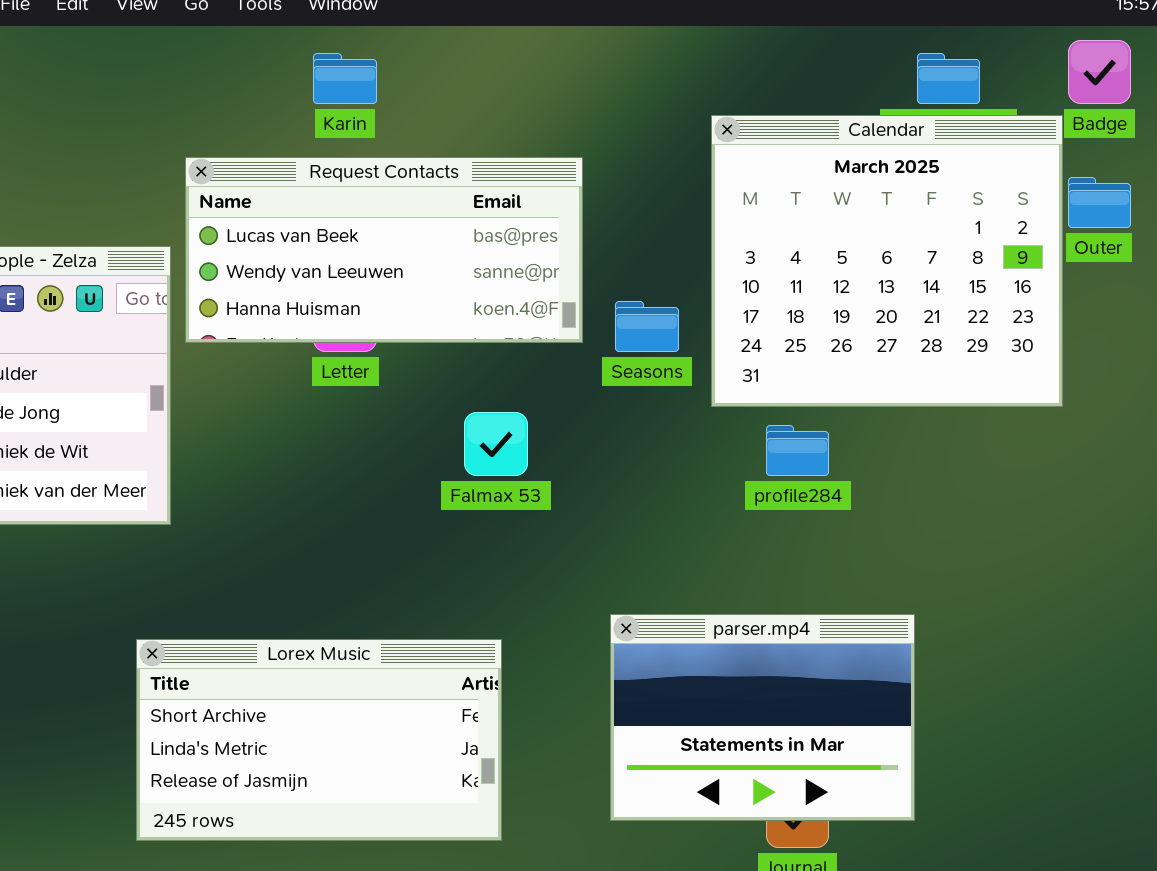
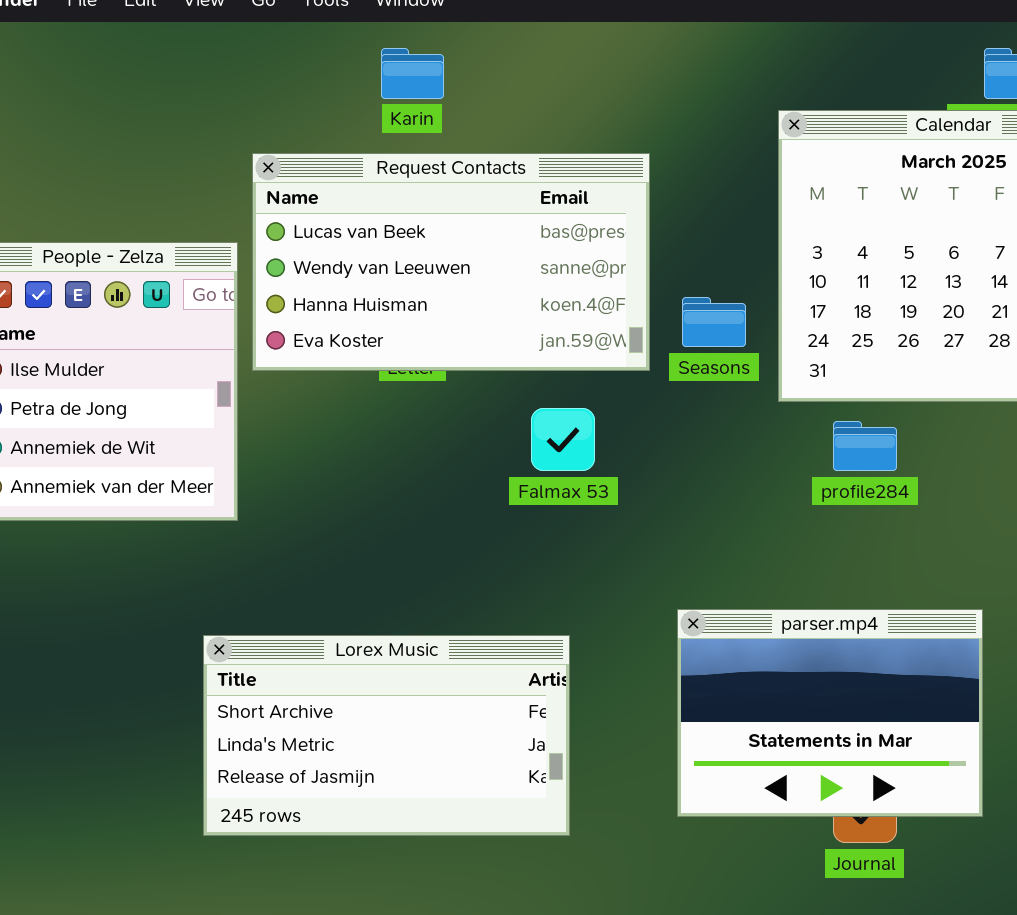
Request Contacts: [185,157,583,343] -> [252,153,650,371], resized

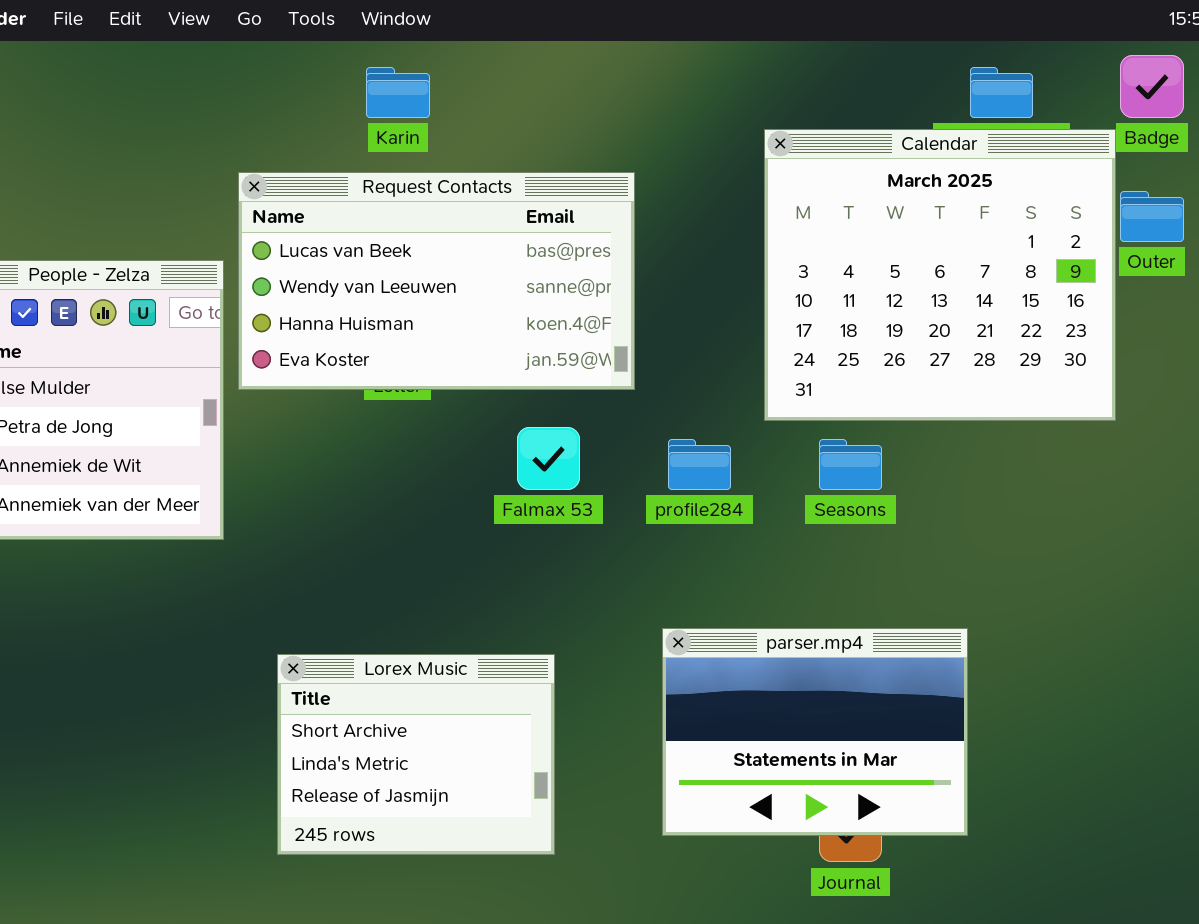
Seasons: [682,297,746,347] -> [819,439,882,490], moved
profile284: [833,421,897,471] -> [668,439,731,490], moved
Lorex Music: [203,635,570,836] -> [277,654,555,855], resized

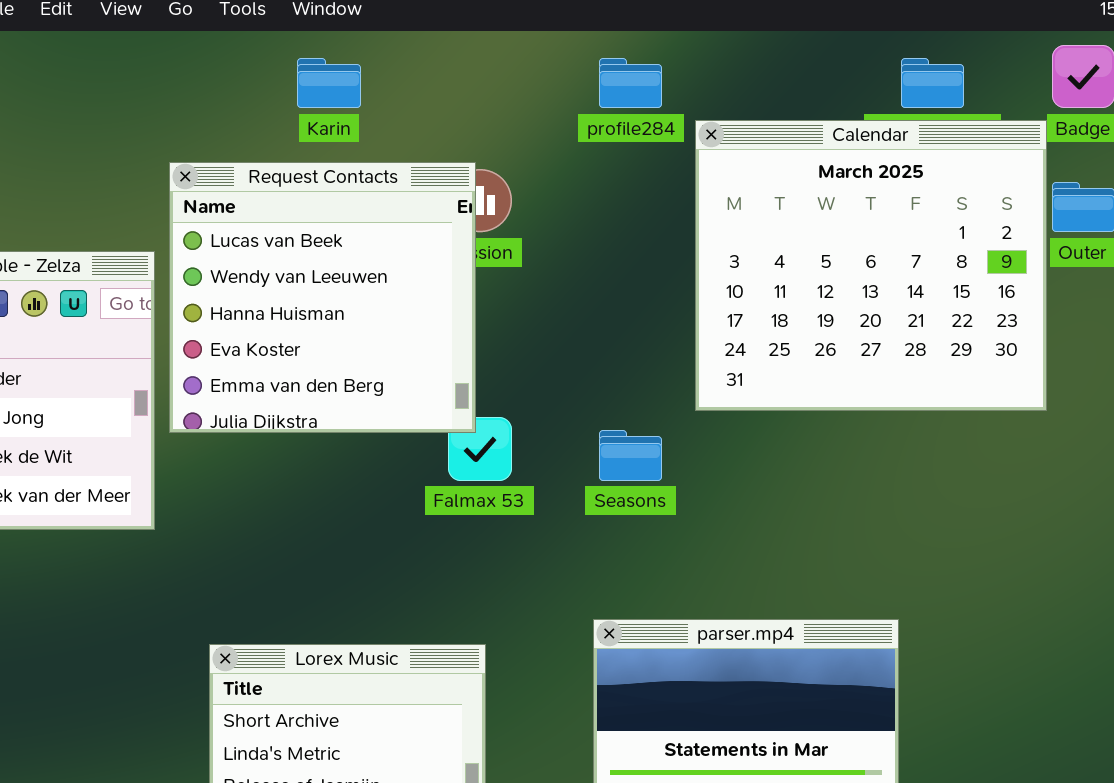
Request Contacts: [238,172,635,390] -> [169,162,476,433], resized
profile284: [668,439,731,490] -> [599,58,662,108], moved
Seasons: [819,439,882,490] -> [599,430,662,481], moved

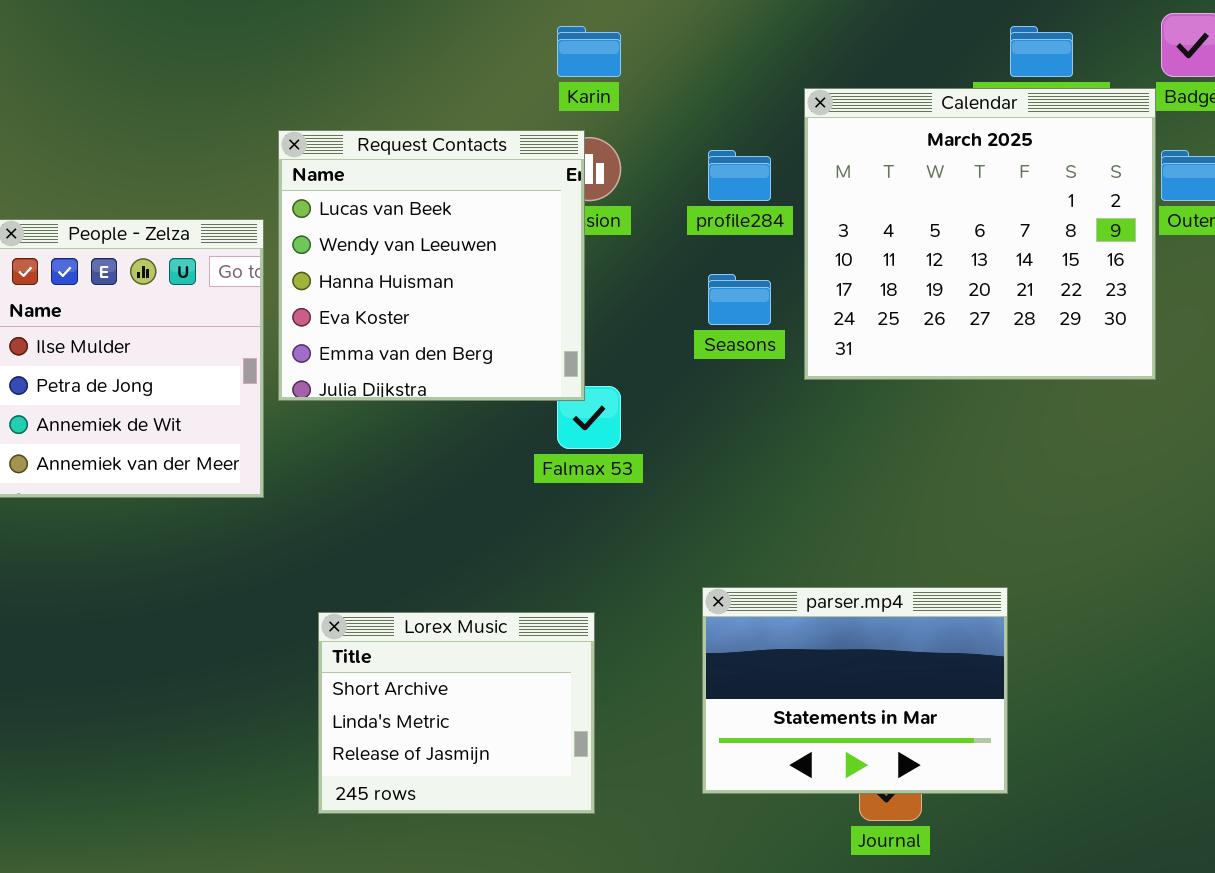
Karin: [297,58,361,108] -> [557,26,621,77], moved
profile284: [599,58,662,108] -> [708,150,771,201], moved
Seasons: [599,430,662,481] -> [708,274,771,325], moved

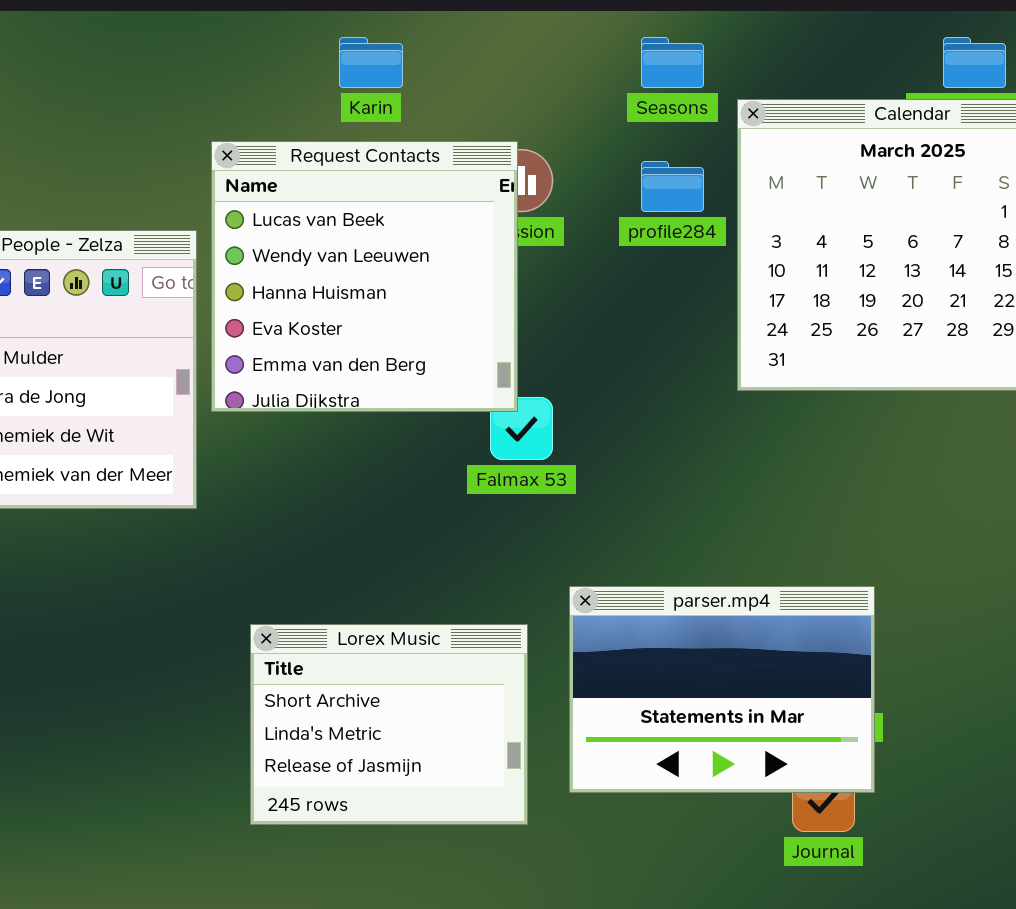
Karin: [557,26,621,77] -> [339,37,403,88], moved
Seasons: [708,274,771,325] -> [641,37,704,88], moved
parser.mp4: [702,587,1008,794] -> [569,586,875,793], moved

